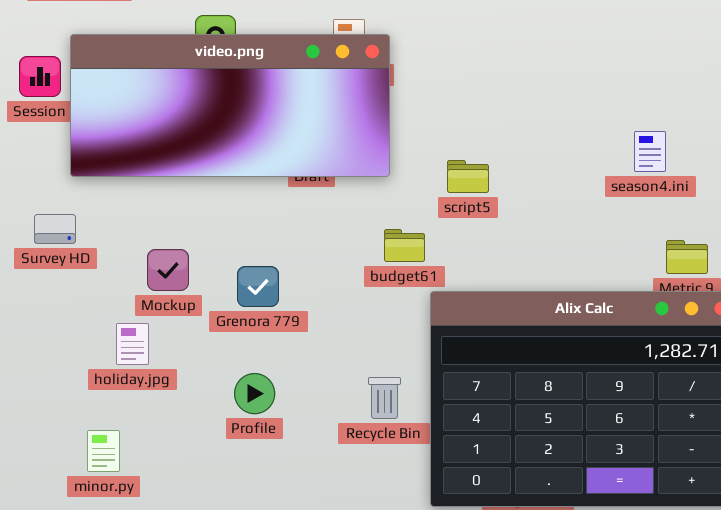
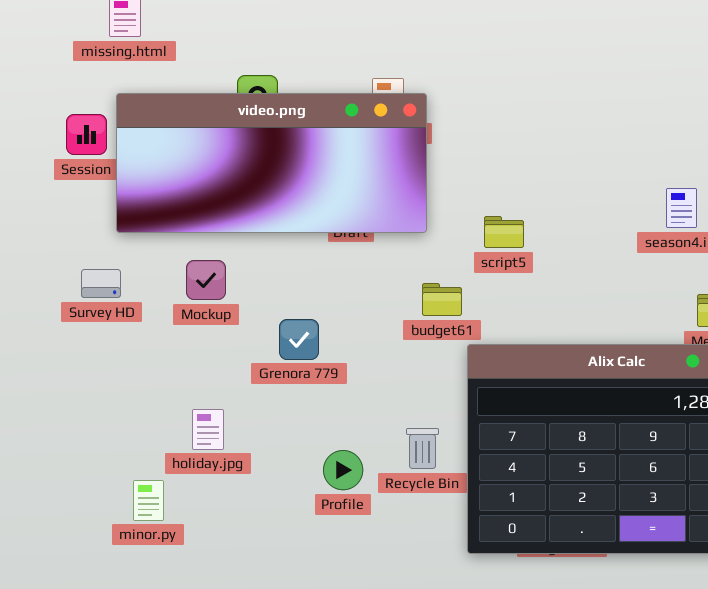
Mockup: [147,249,189,291] -> [186,260,226,300], moved
holiday.jpg: [116,323,149,365] -> [192,409,224,450], moved
Profile: [234,373,275,414] -> [323,450,363,490], moved

